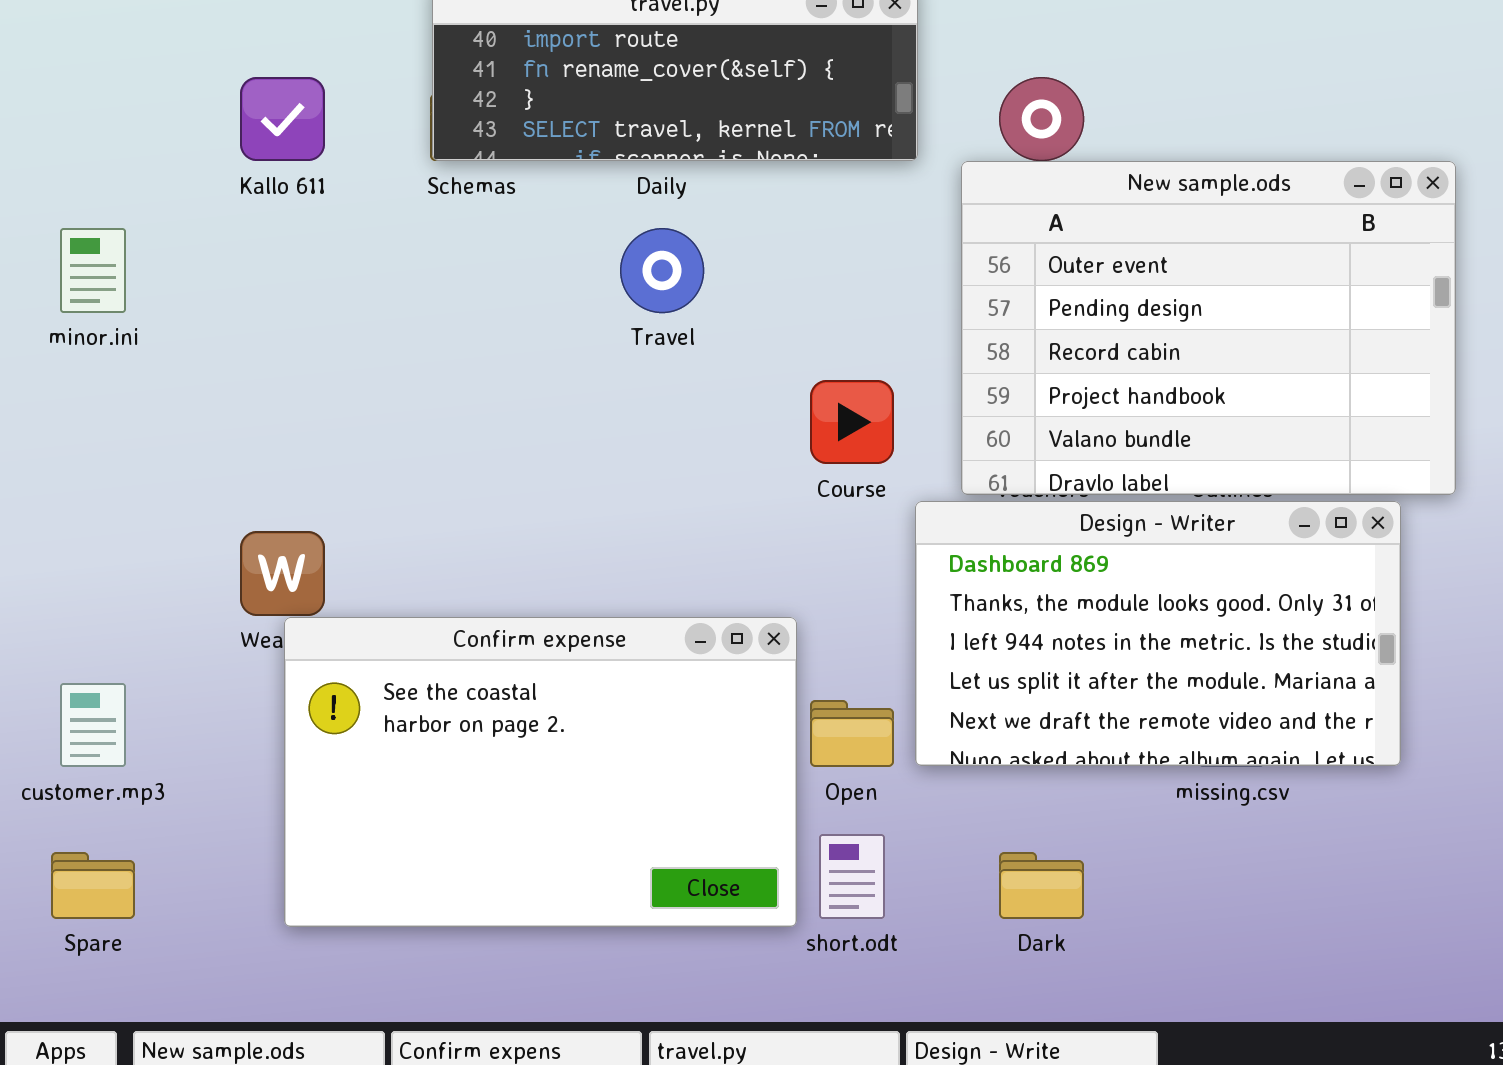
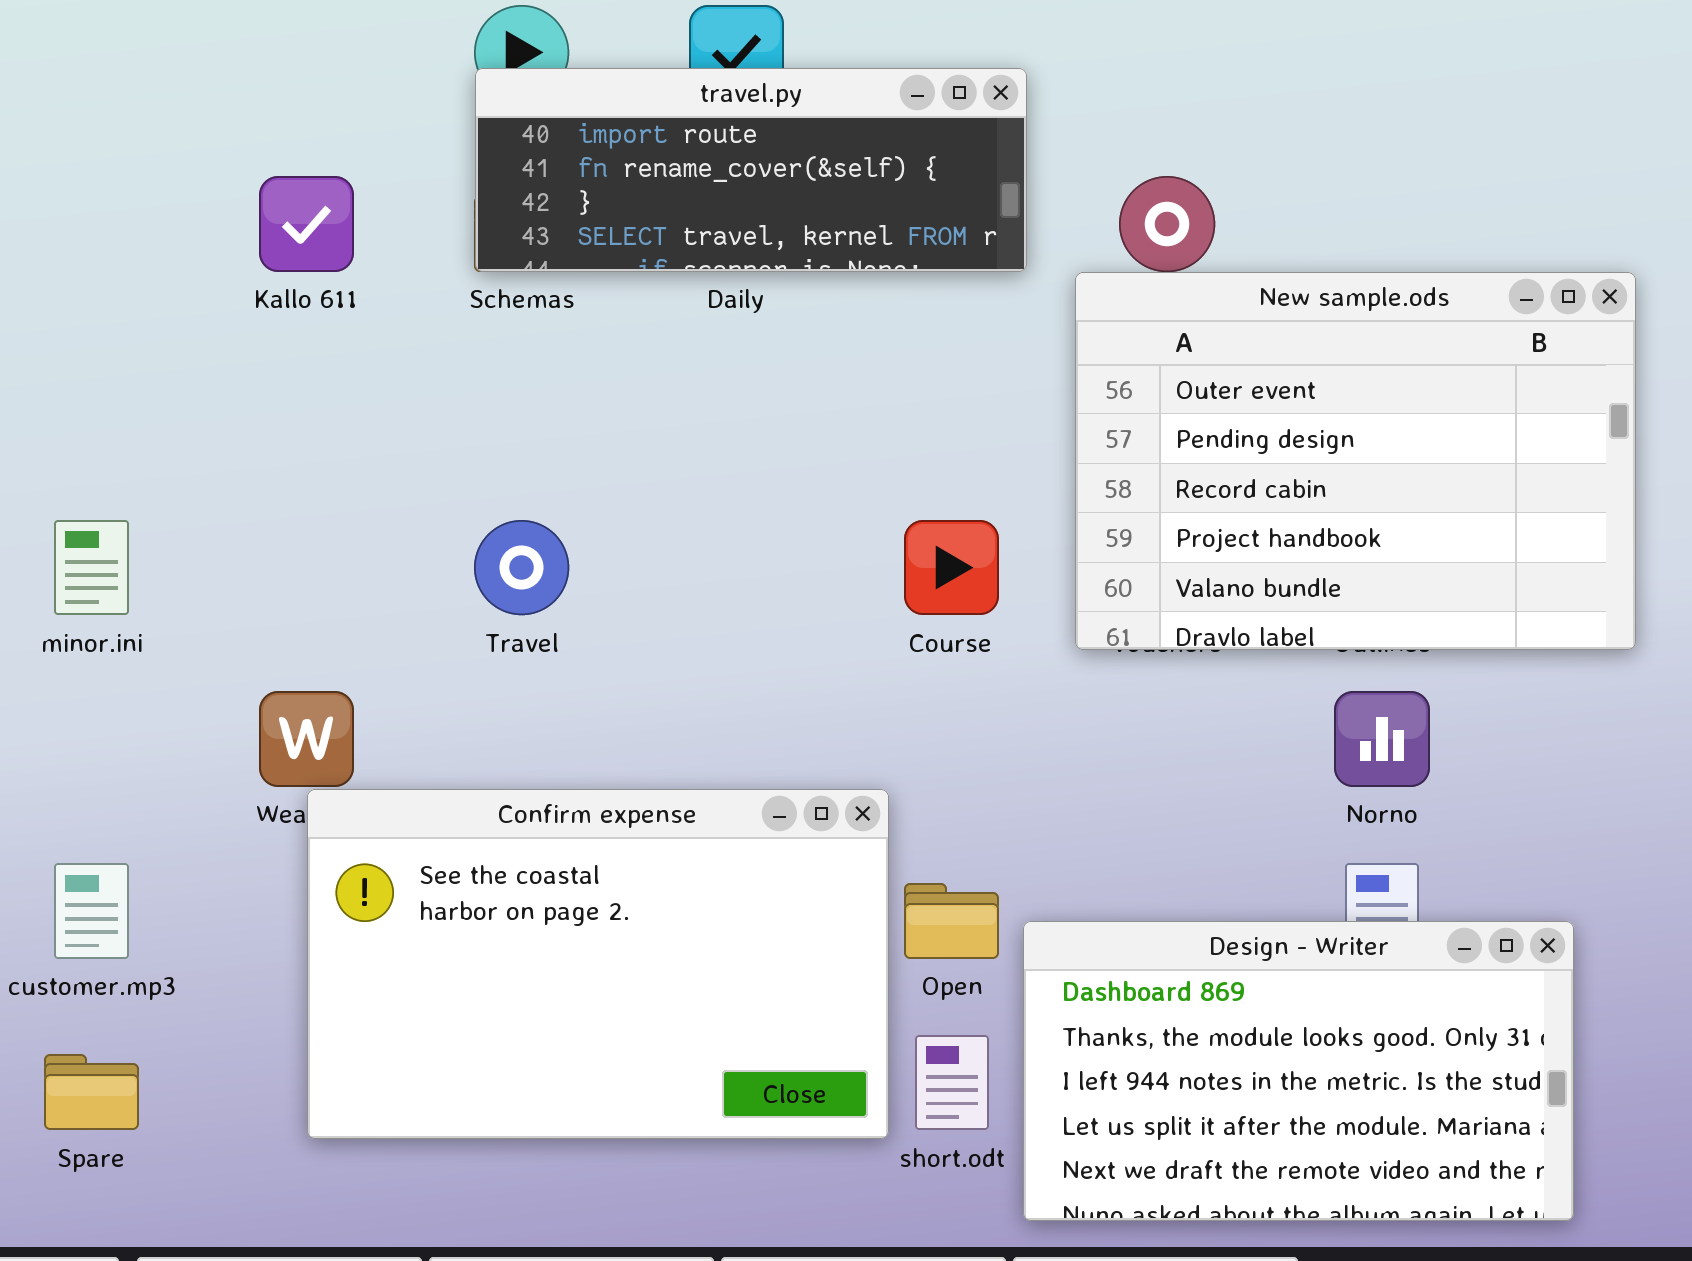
minor.ini: [60,228,126,313] -> [54,520,129,615], moved
Travel: [620,228,704,313] -> [474,520,569,615], moved
Design - Writer: [915,501,1401,766] -> [1023,921,1574,1221], moved

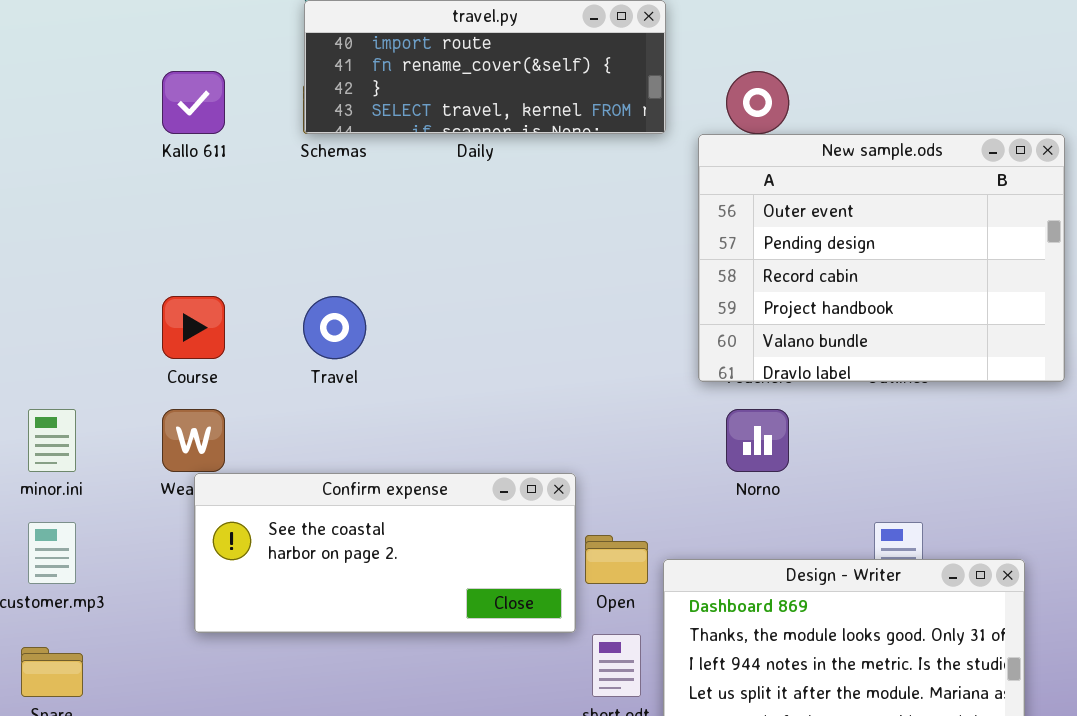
minor.ini: [54,520,129,615] -> [28,409,76,472], moved
Course: [904,520,999,615] -> [162,296,225,359], moved
Norno: [1334,691,1430,787] -> [726,409,789,472], moved
Confirm expense: [307,789,889,1139] -> [194,473,576,633], resized

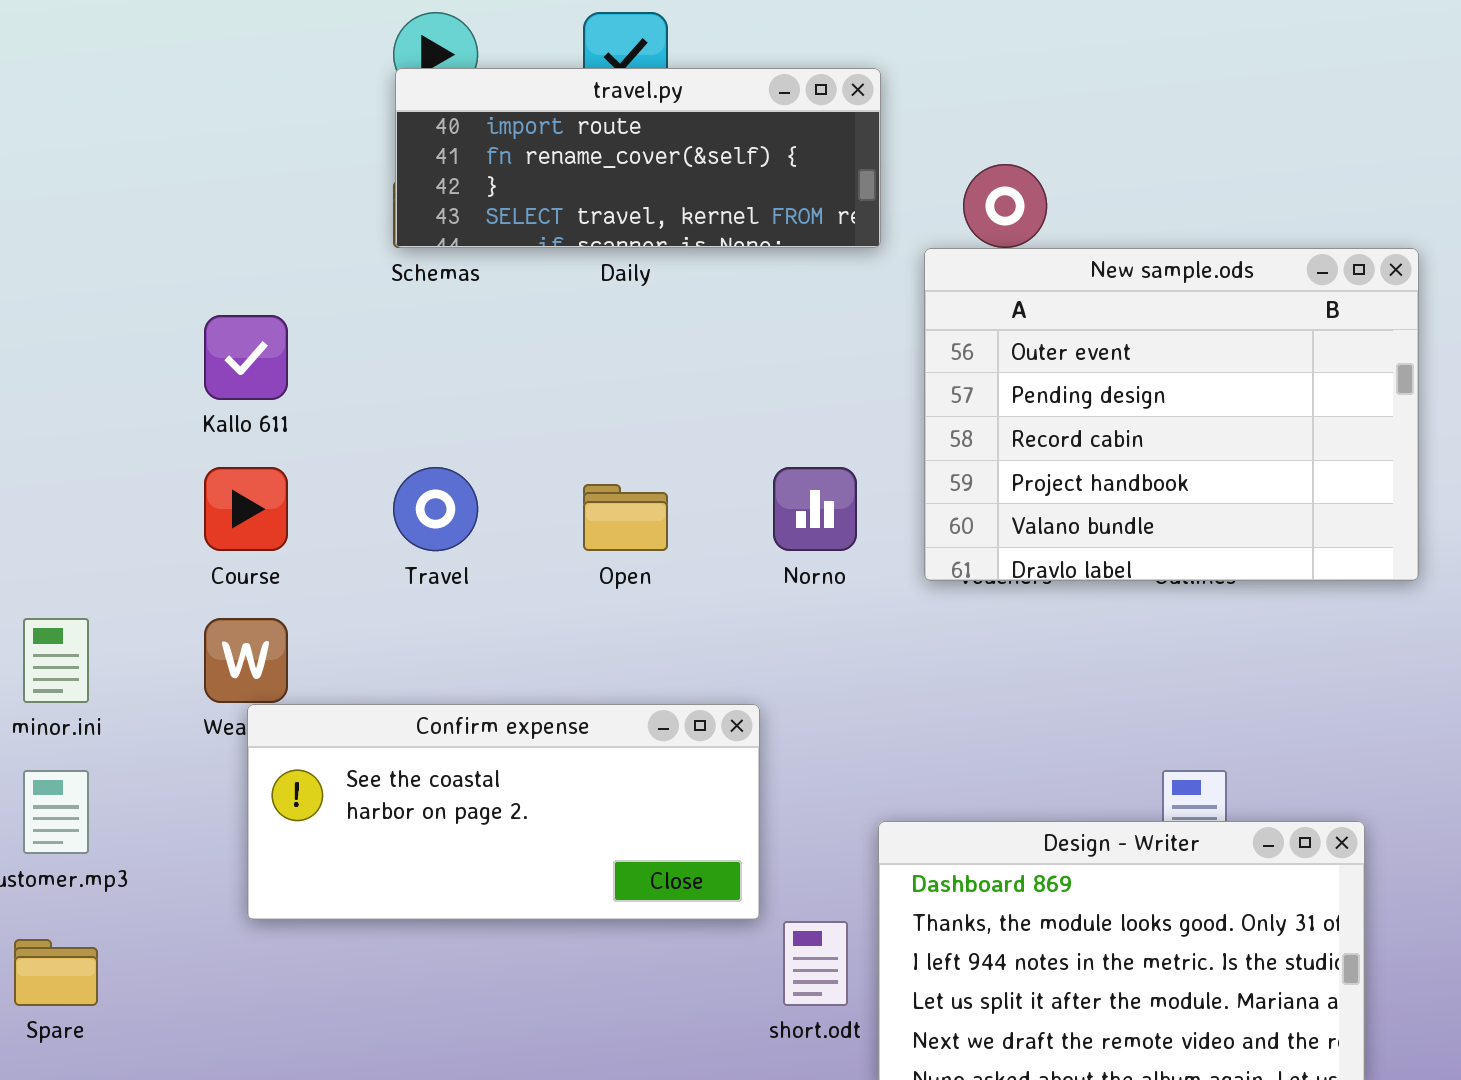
Kallo 611: [162,71,225,134] -> [204,315,288,400], moved
Norno: [726,409,789,472] -> [773,467,857,551], moved
Open: [585,535,648,584] -> [583,484,668,551], moved

